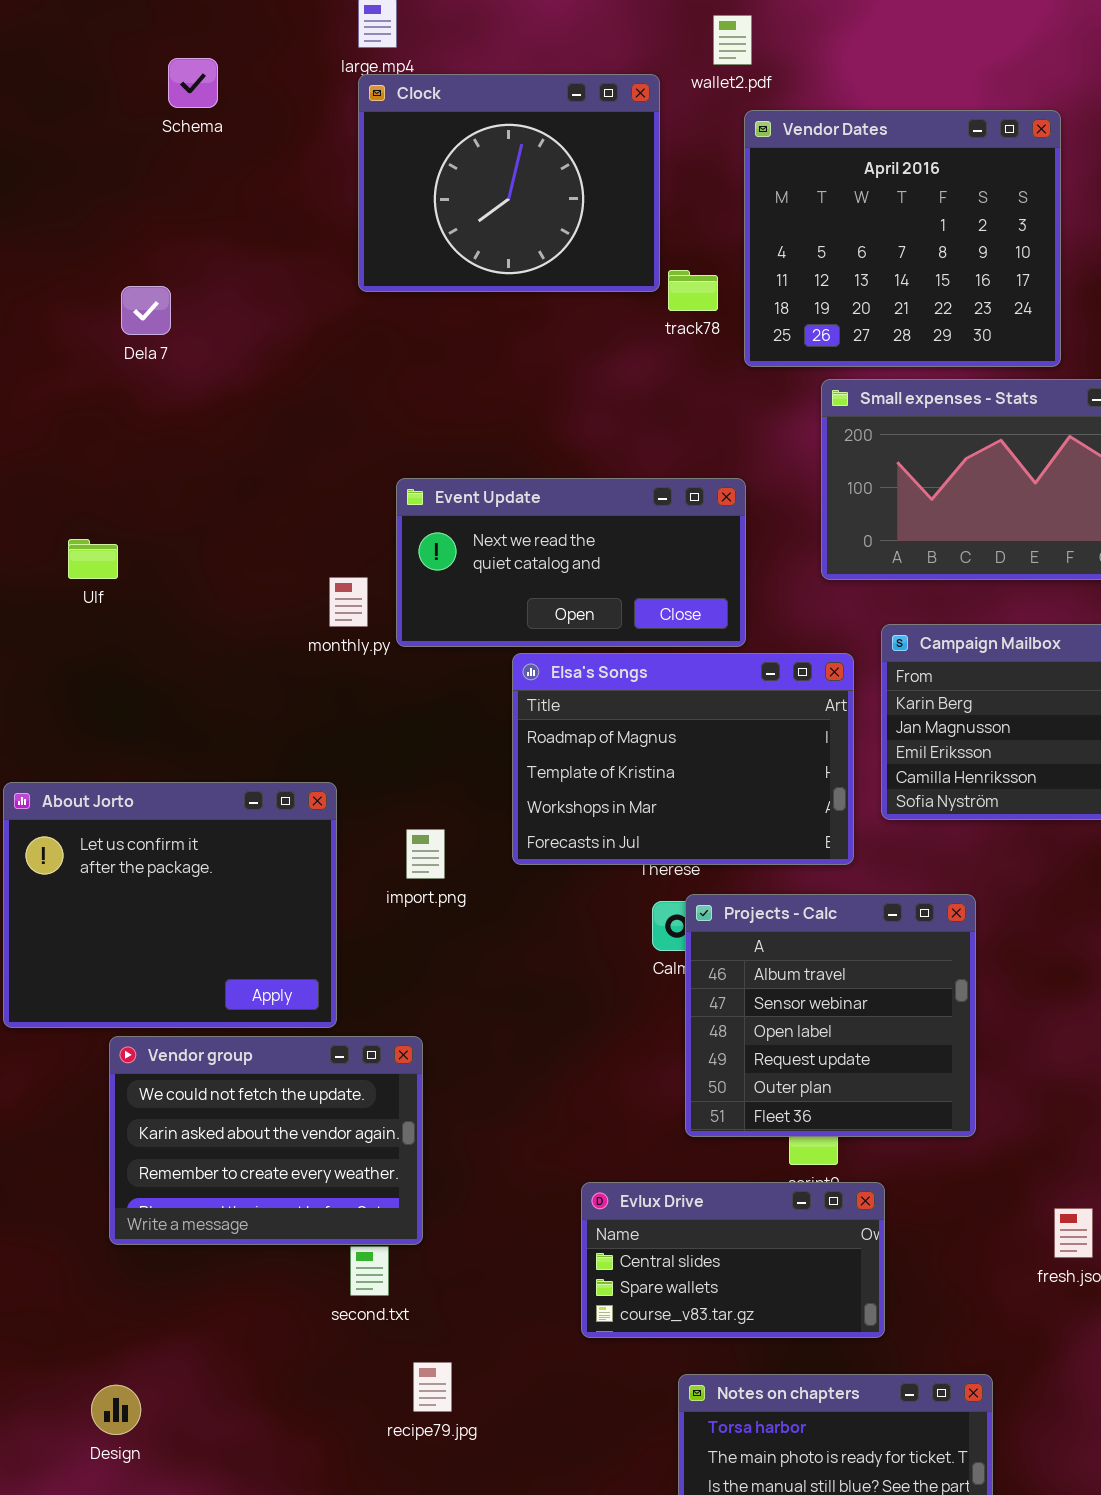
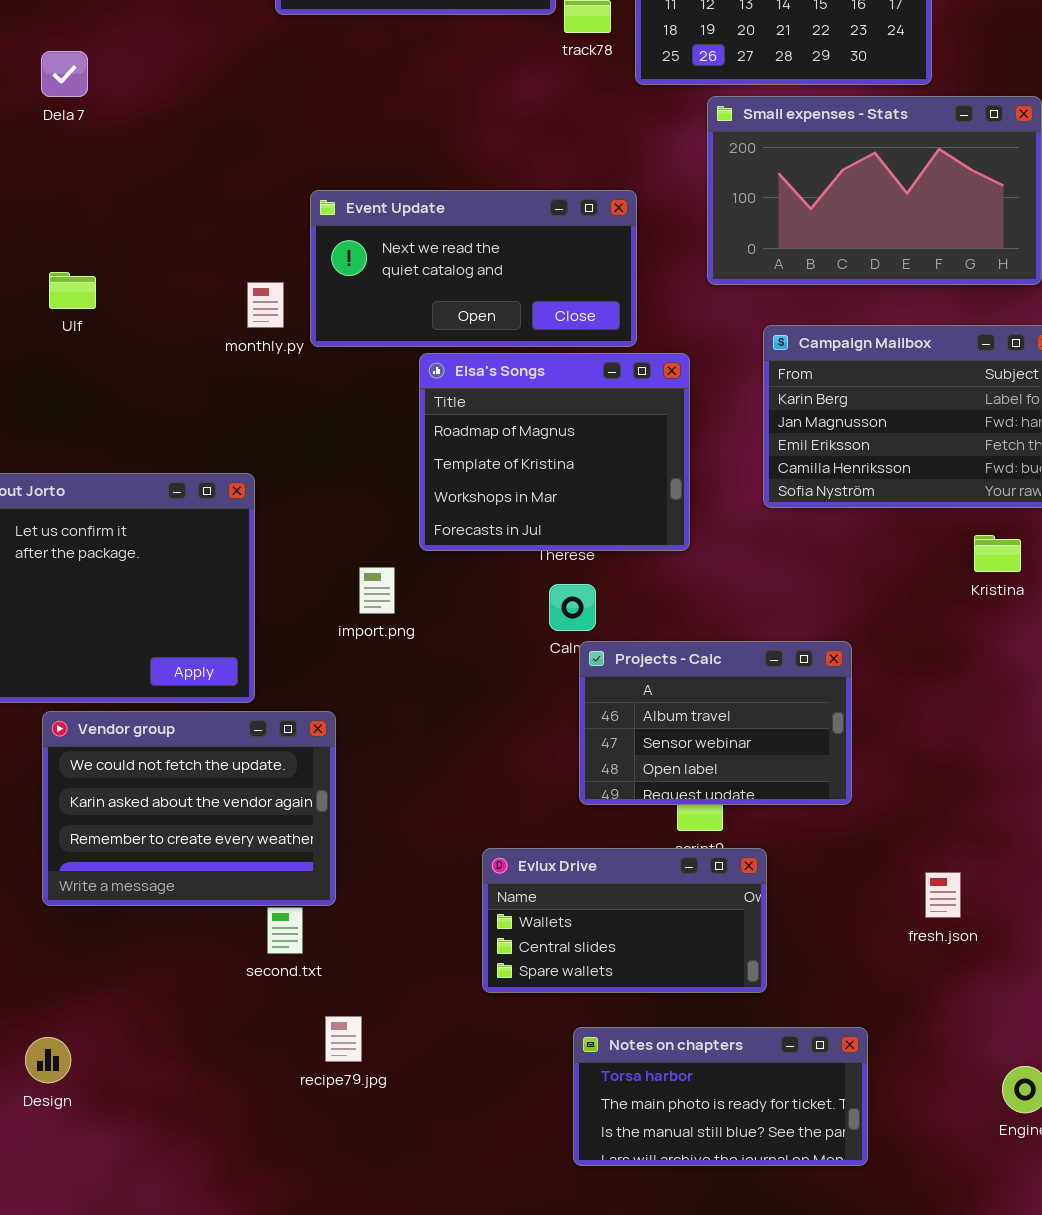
Dela 7: [121,286,171,335] -> [41,51,88,97], moved
Ulf: [68,539,118,579] -> [49,272,96,309], moved
Elsa's Songs: [512,653,854,865] -> [419,353,690,551], resized
import.png: [406,829,445,879] -> [359,567,395,614], moved
Projects - Calc: [685,894,976,1137] -> [579,641,852,805], resized
Evlux Drive: [581,1182,885,1338] -> [482,848,767,993], scrolled up 1 row

